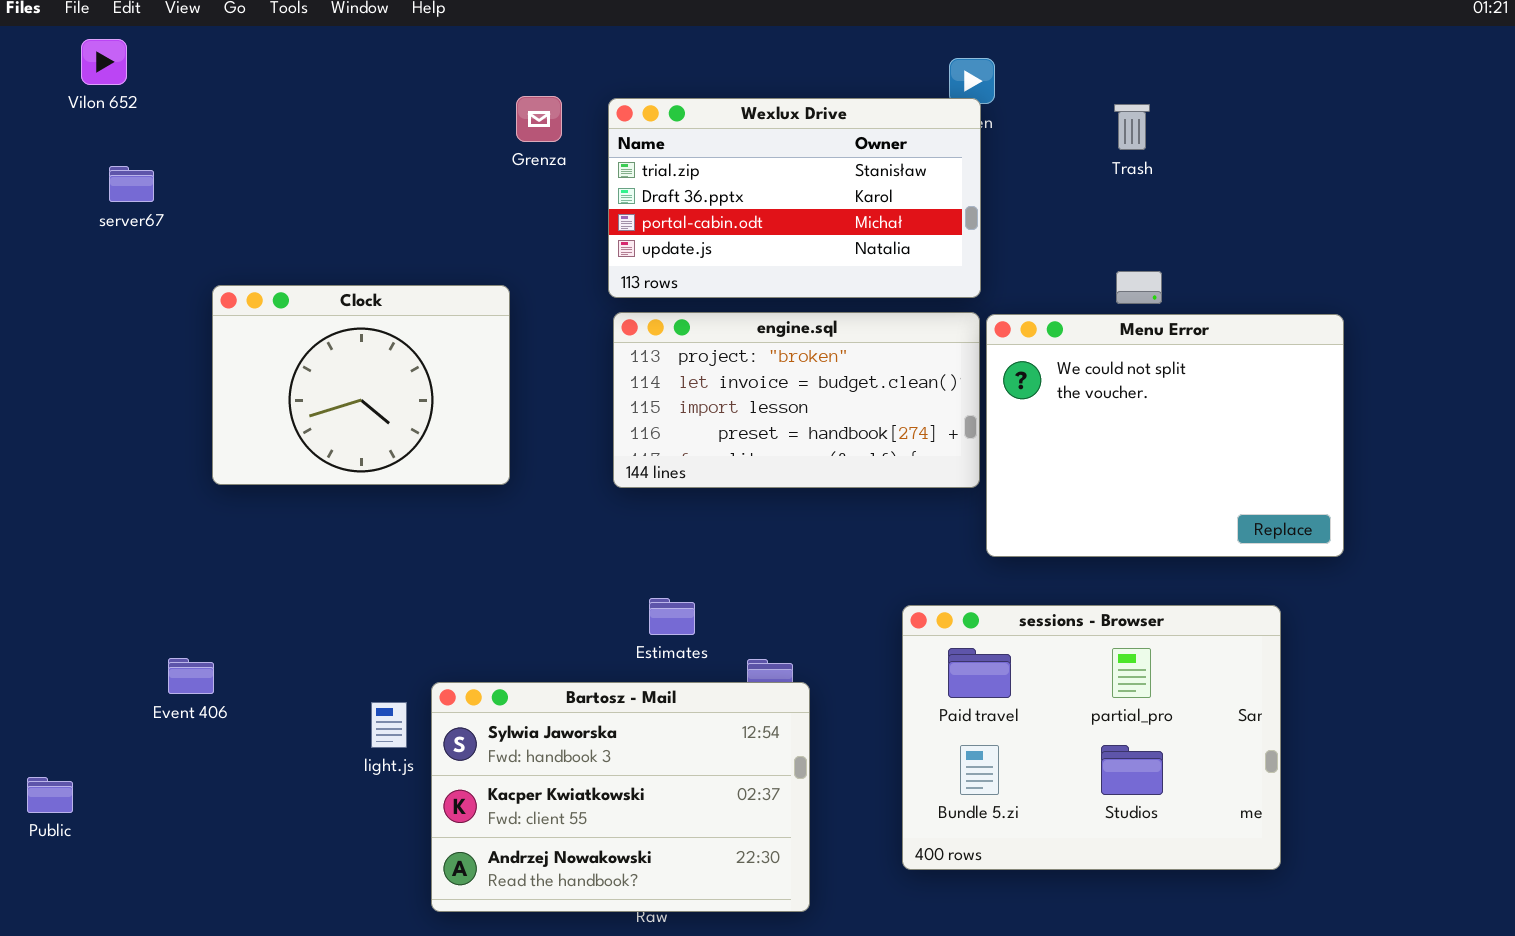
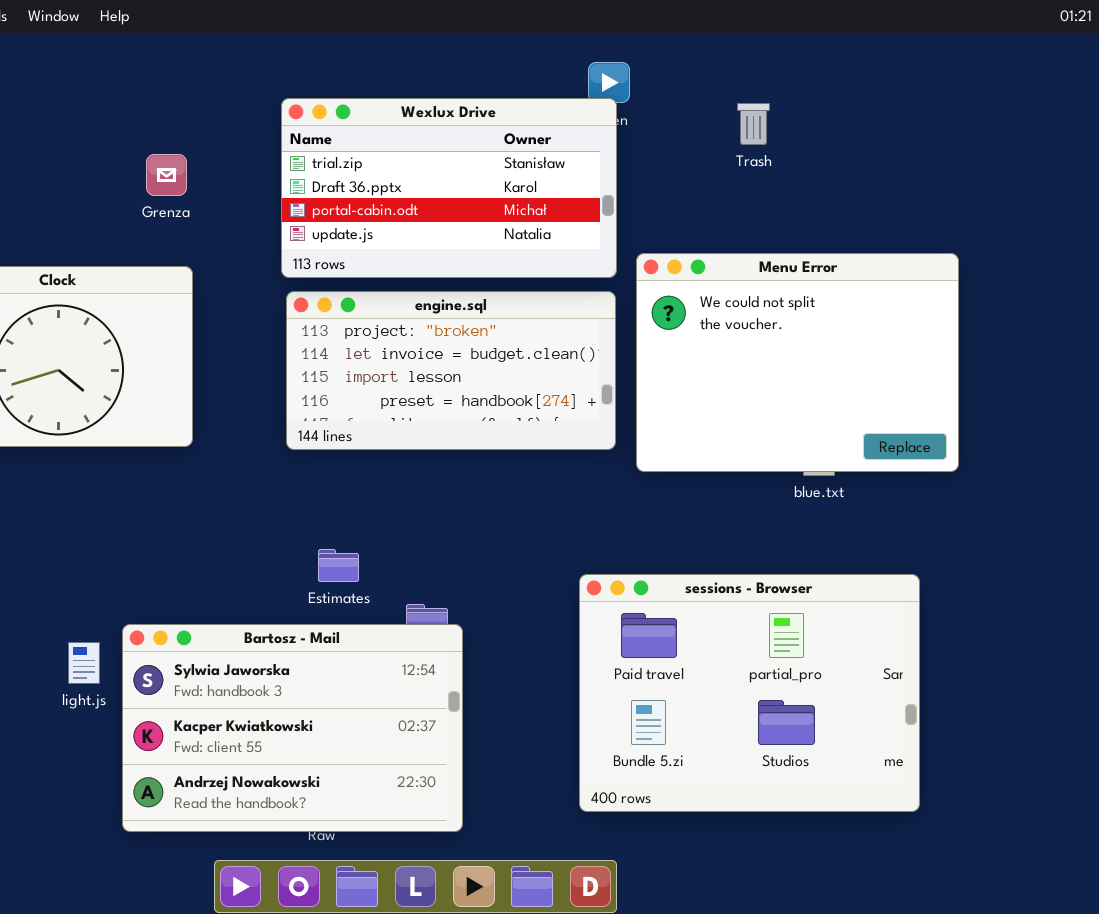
Grenza: [516,96,562,142] -> [146,154,187,196], moved
Menu Error: [986,314,1344,557] -> [636,253,959,472], moved
sessions - Browser: [902,605,1281,870] -> [579,574,920,812], moved

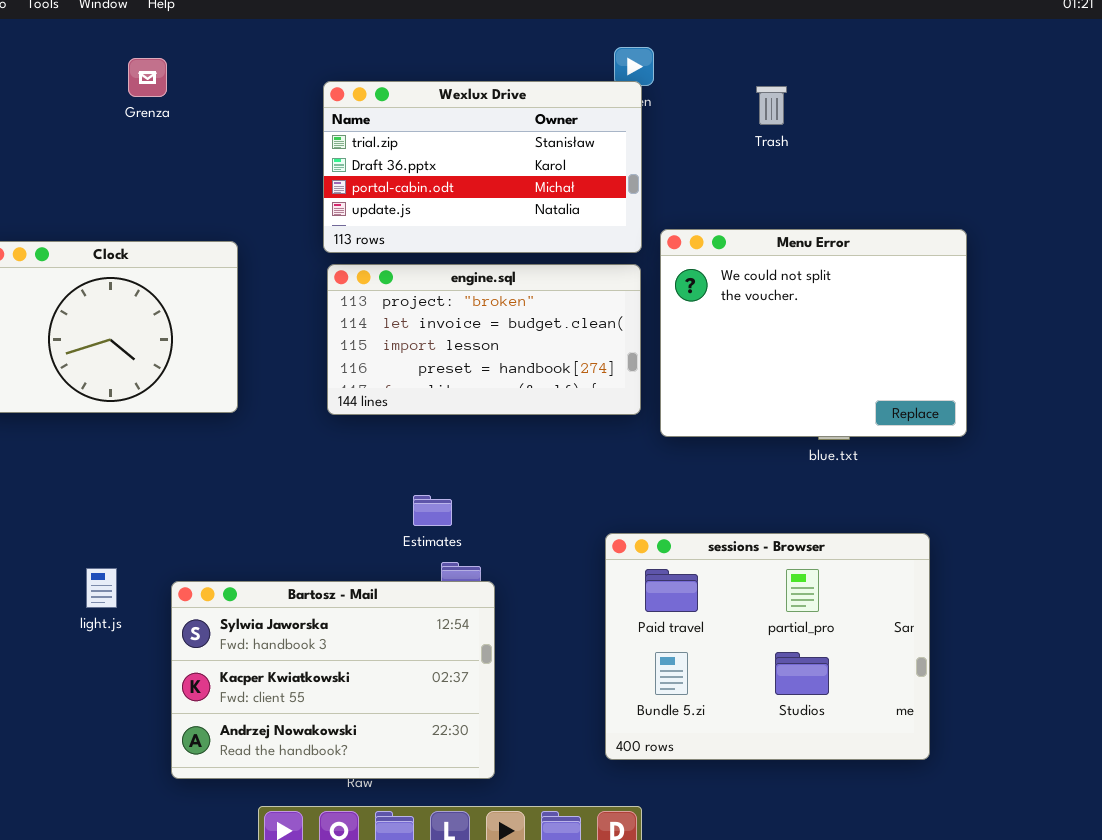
Grenza: [146,154,187,196] -> [128,58,167,97], moved
Estimates: [318,549,359,582] -> [413,495,452,526], moved
light.js: [68,642,100,684] -> [86,568,117,608], moved

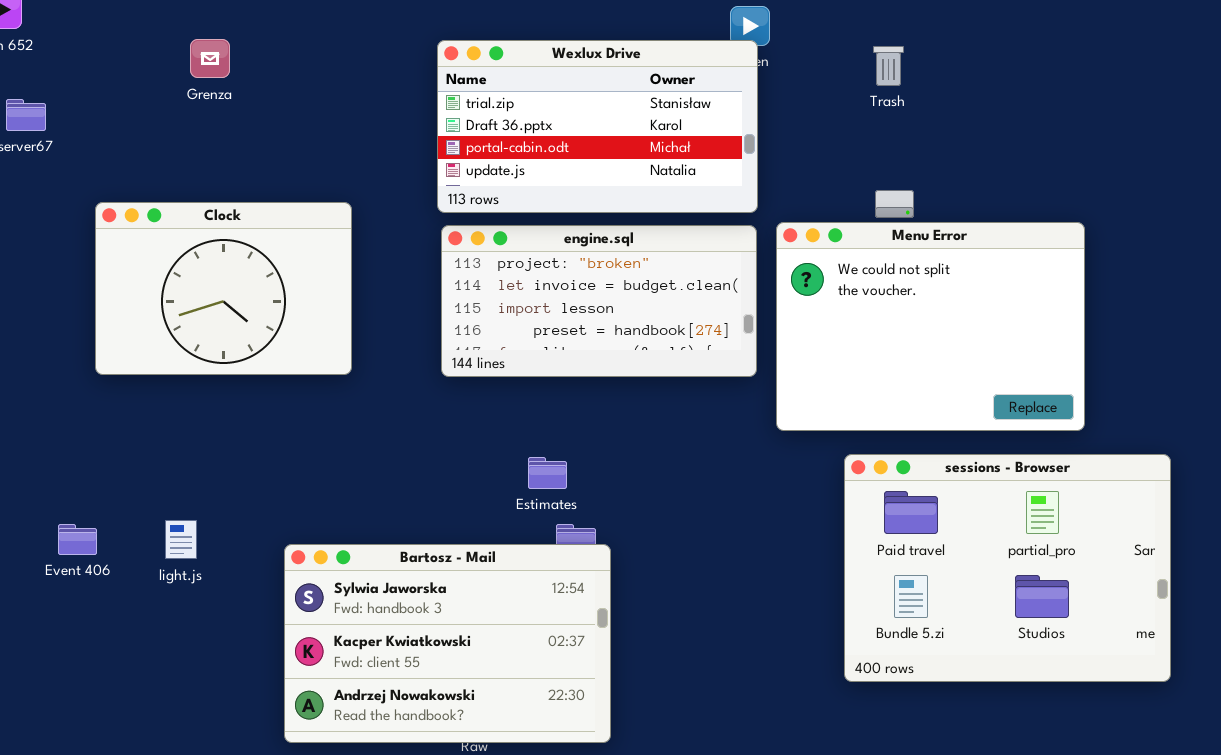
Grenza: [128,58,167,97] -> [190,39,230,78], moved
Menu Error: [660,229,967,437] -> [776,222,1085,431], moved
sessions - Browser: [605,533,930,760] -> [844,454,1171,682], moved
light.js: [86,568,117,608] -> [165,520,197,559], moved

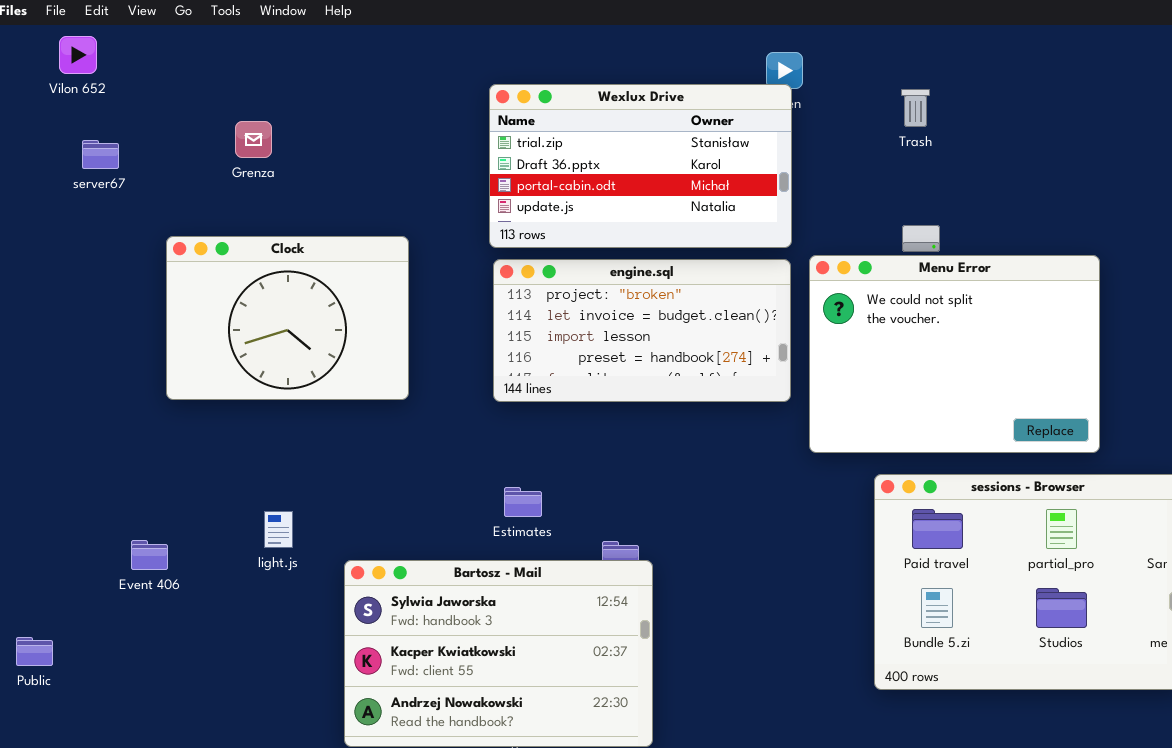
Grenza: [190,39,230,78] -> [235,121,272,158], moved
Estimates: [528,457,567,489] -> [504,487,542,517], moved
light.js: [165,520,197,559] -> [264,511,293,548], moved

